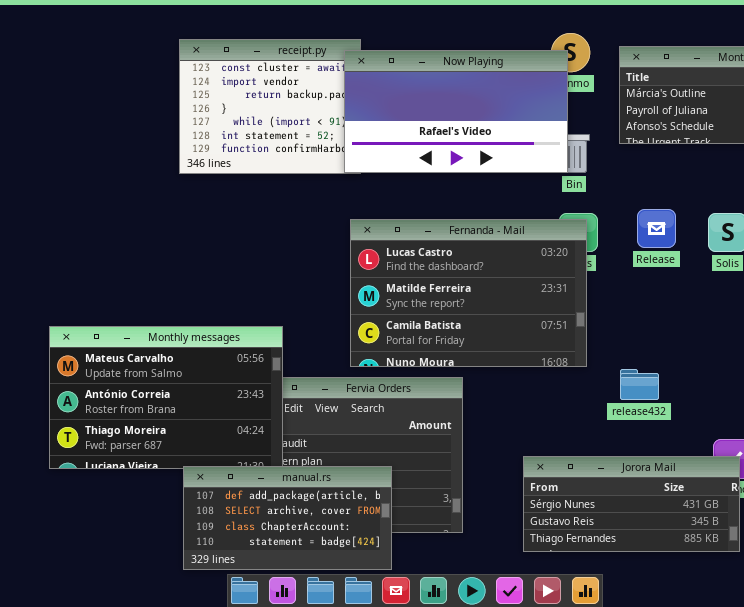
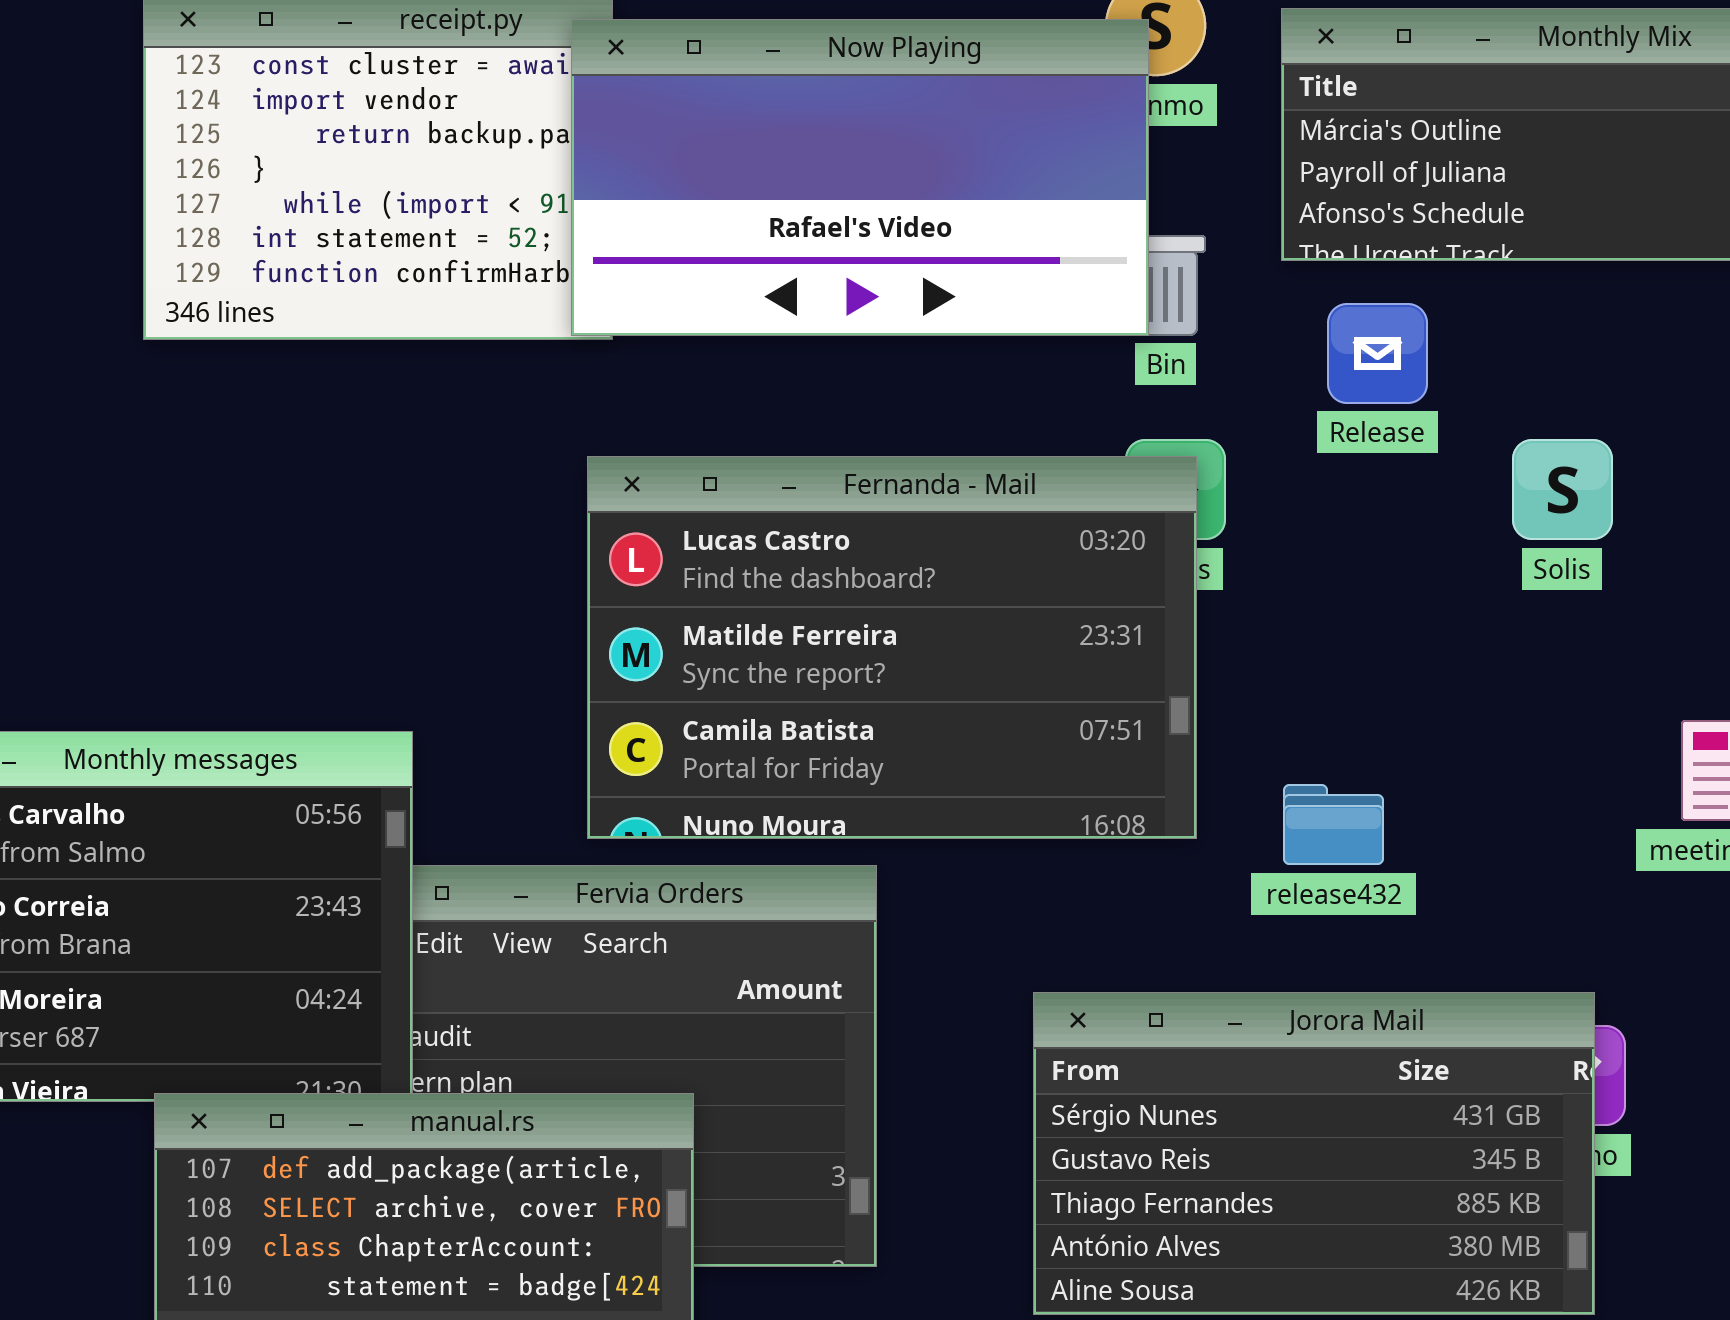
Release: [637,209,676,248] -> [1327,303,1428,404], moved
release432: [620,369,659,400] -> [1283,784,1384,865], moved
Jorora Mail: [523,456,740,552] -> [1033,992,1595,1315], resized

